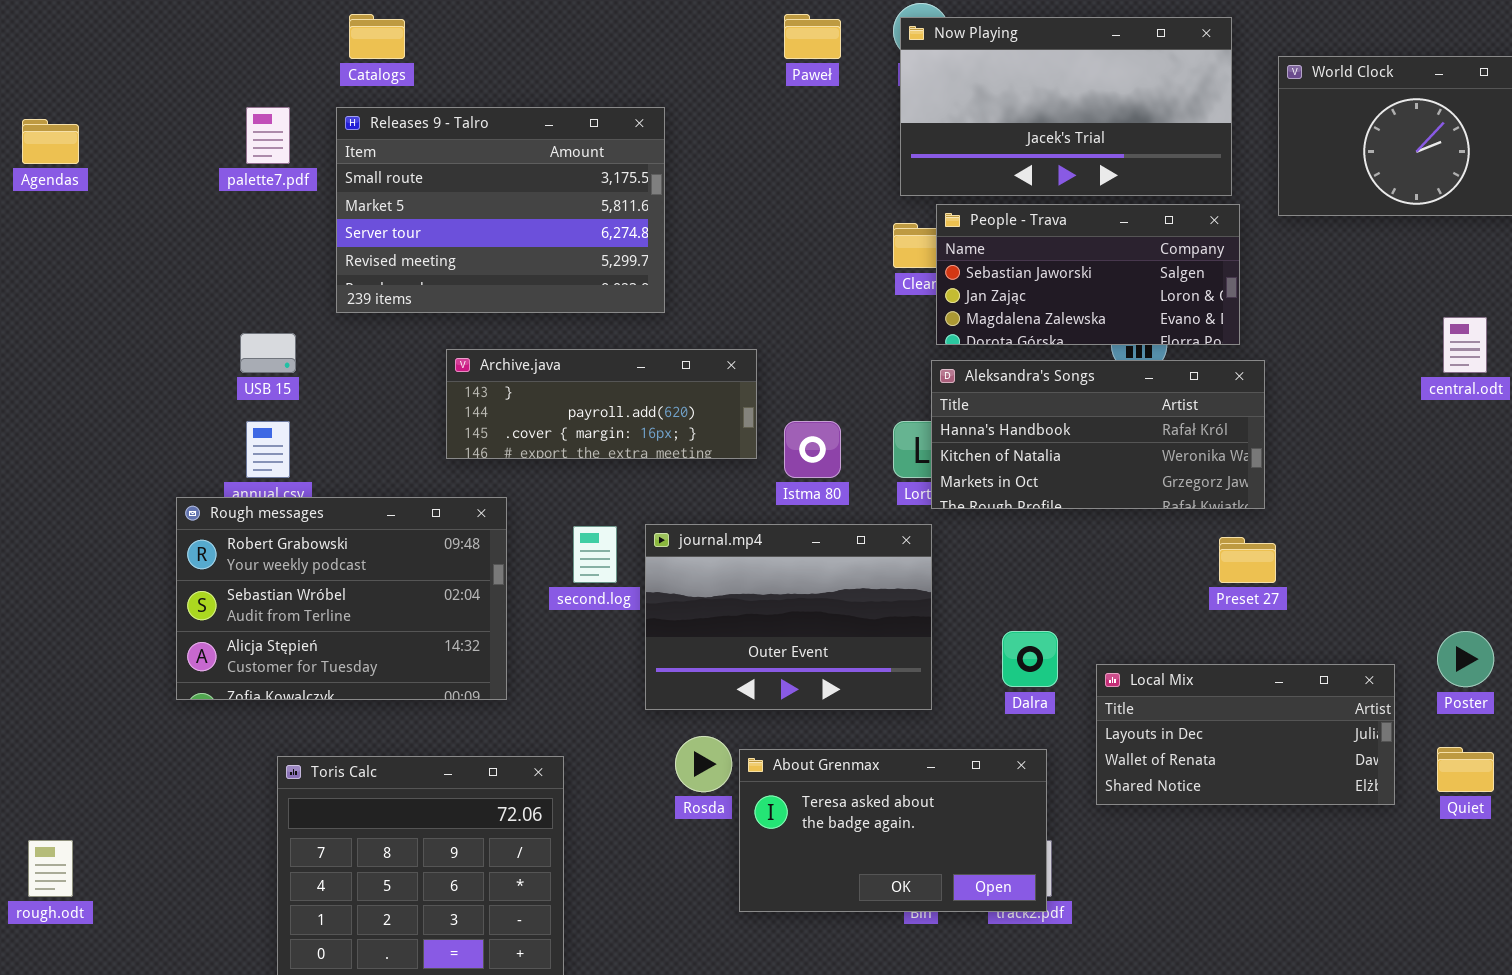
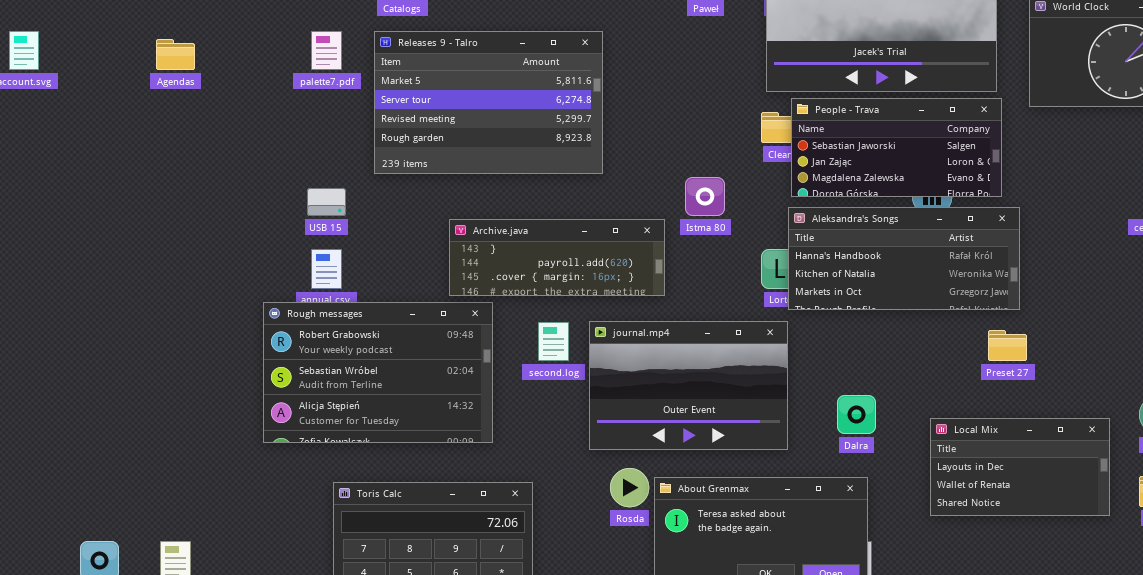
Releases 9 - Talro: [336,107,665,313] -> [374,31,603,174], scrolled down 1 row
Archive.java: [446,349,757,459] -> [449,219,665,296], moved
Istma 80: [784,421,841,478] -> [685,177,725,216], moved
Local Mix: [1096,664,1395,805] -> [930,418,1110,516], resized

